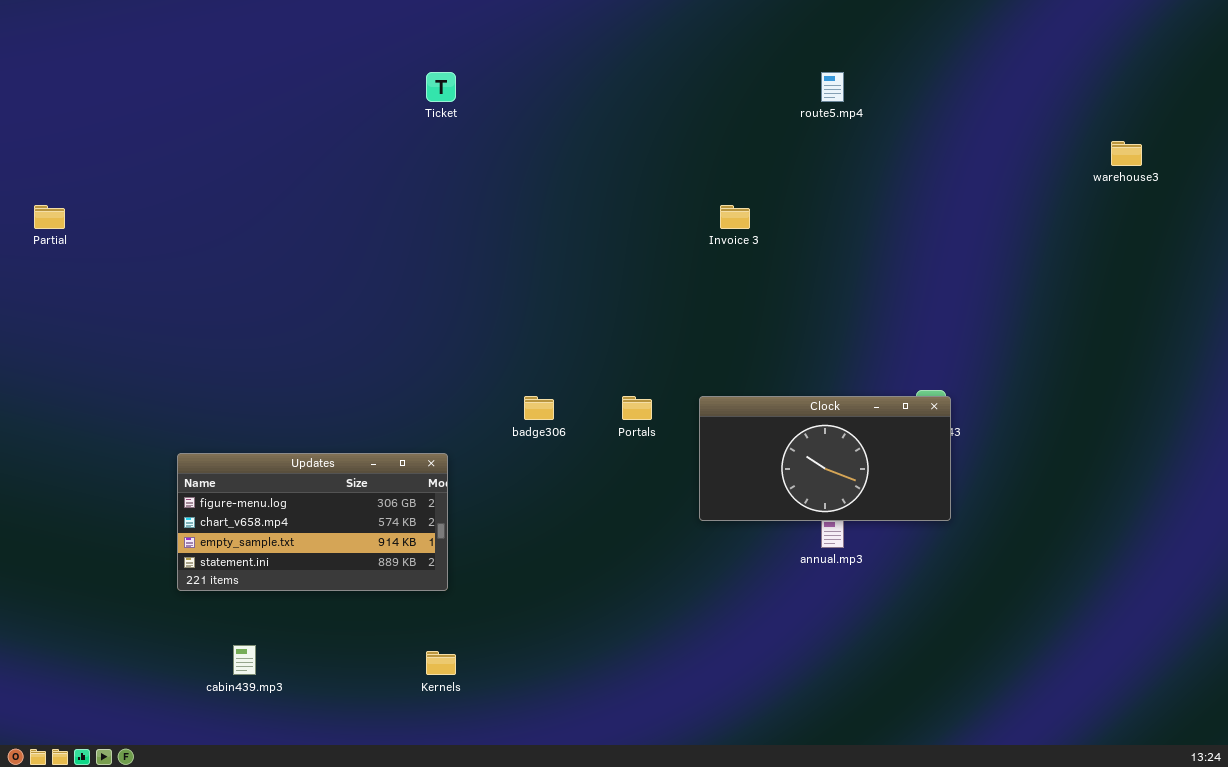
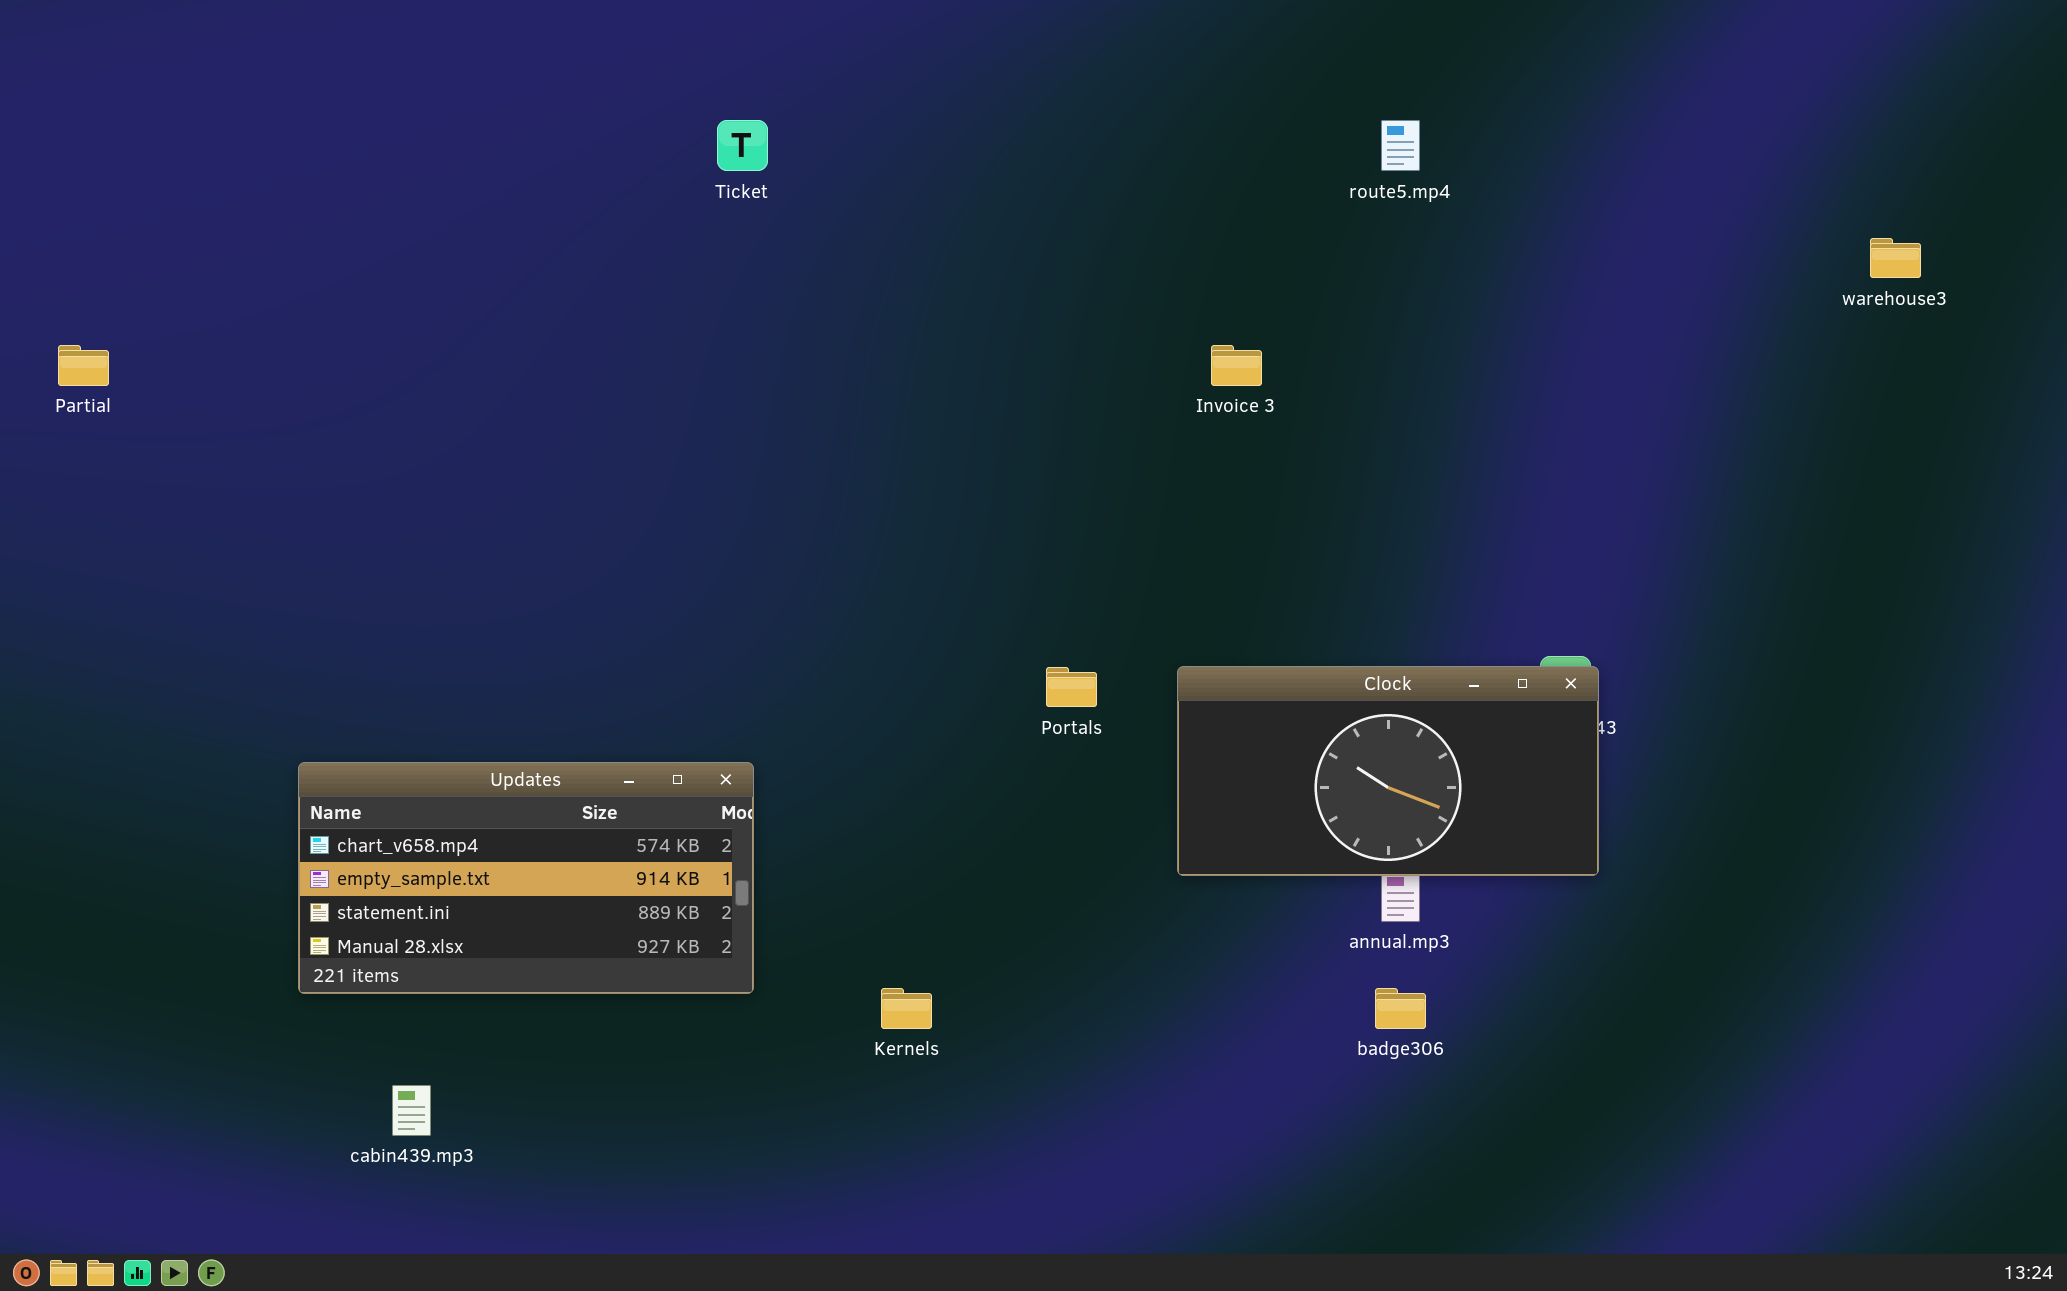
badge306: [524,396,554,420] -> [1375,988,1426,1029], moved
Updates: [177,453,448,591] -> [298,762,754,994], scrolled down 1 row
Kernels: [426,651,456,675] -> [881,988,932,1029], moved

